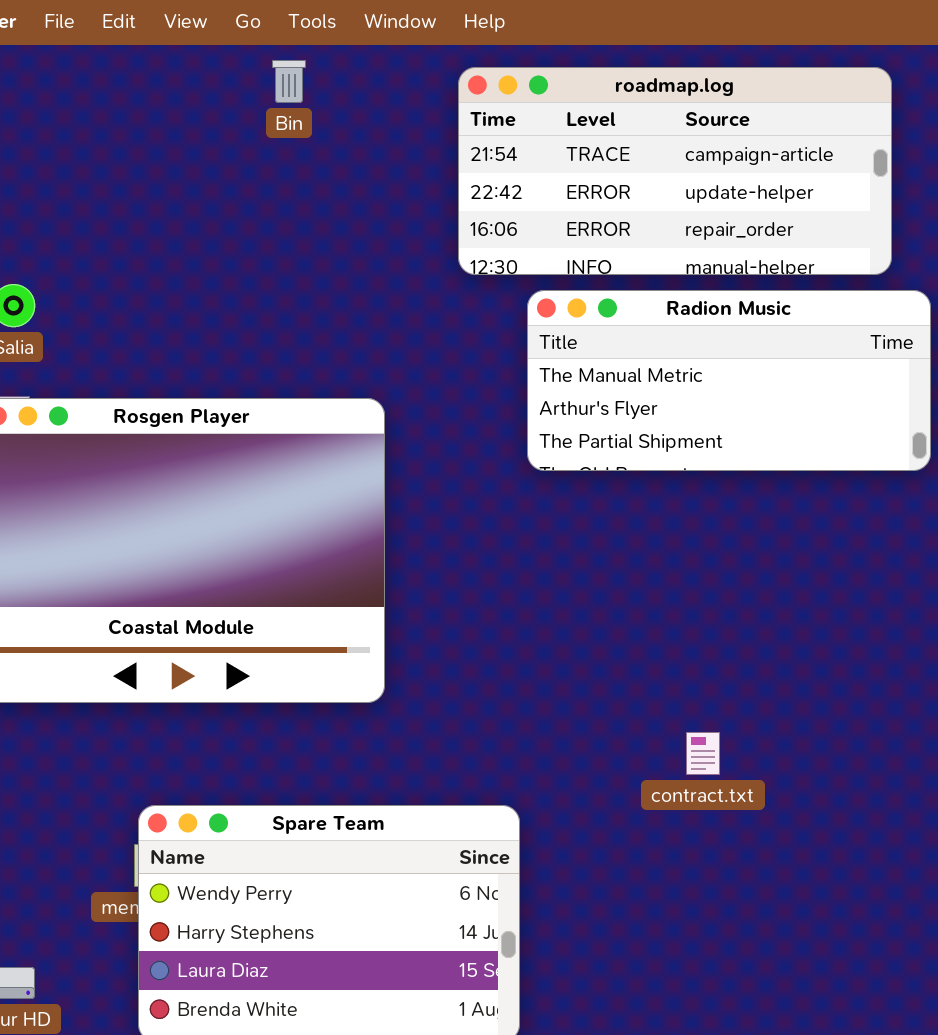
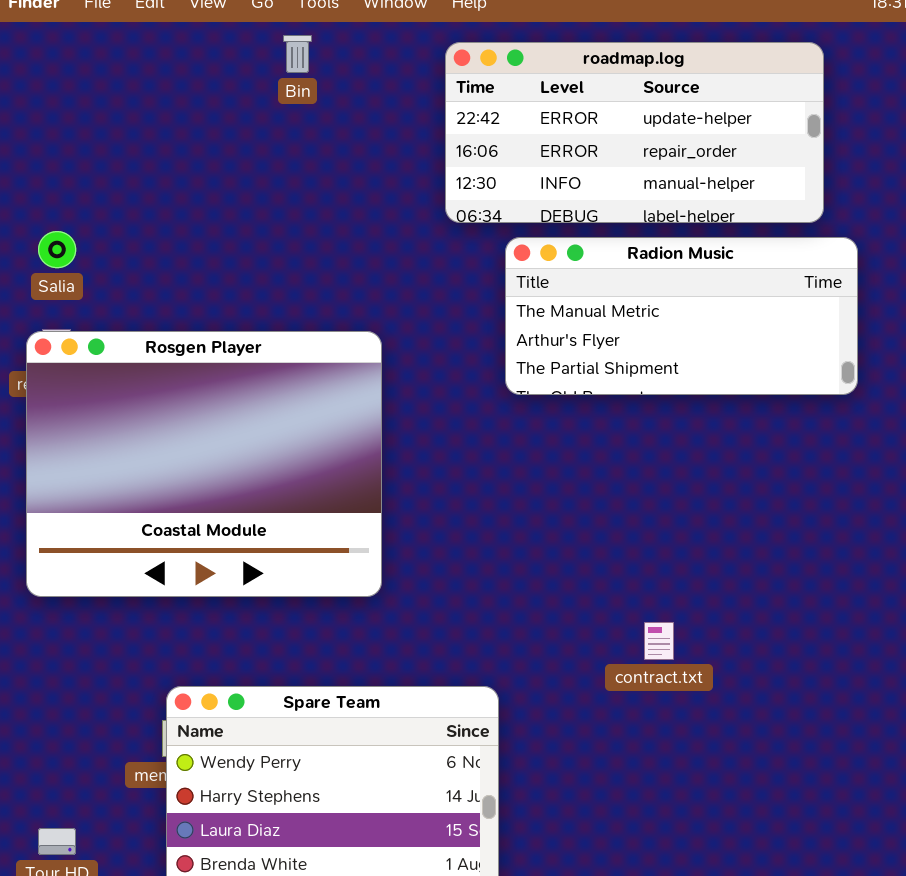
roadmap.log: [458,67,892,275] -> [445,42,824,223], scrolled down 1 row

